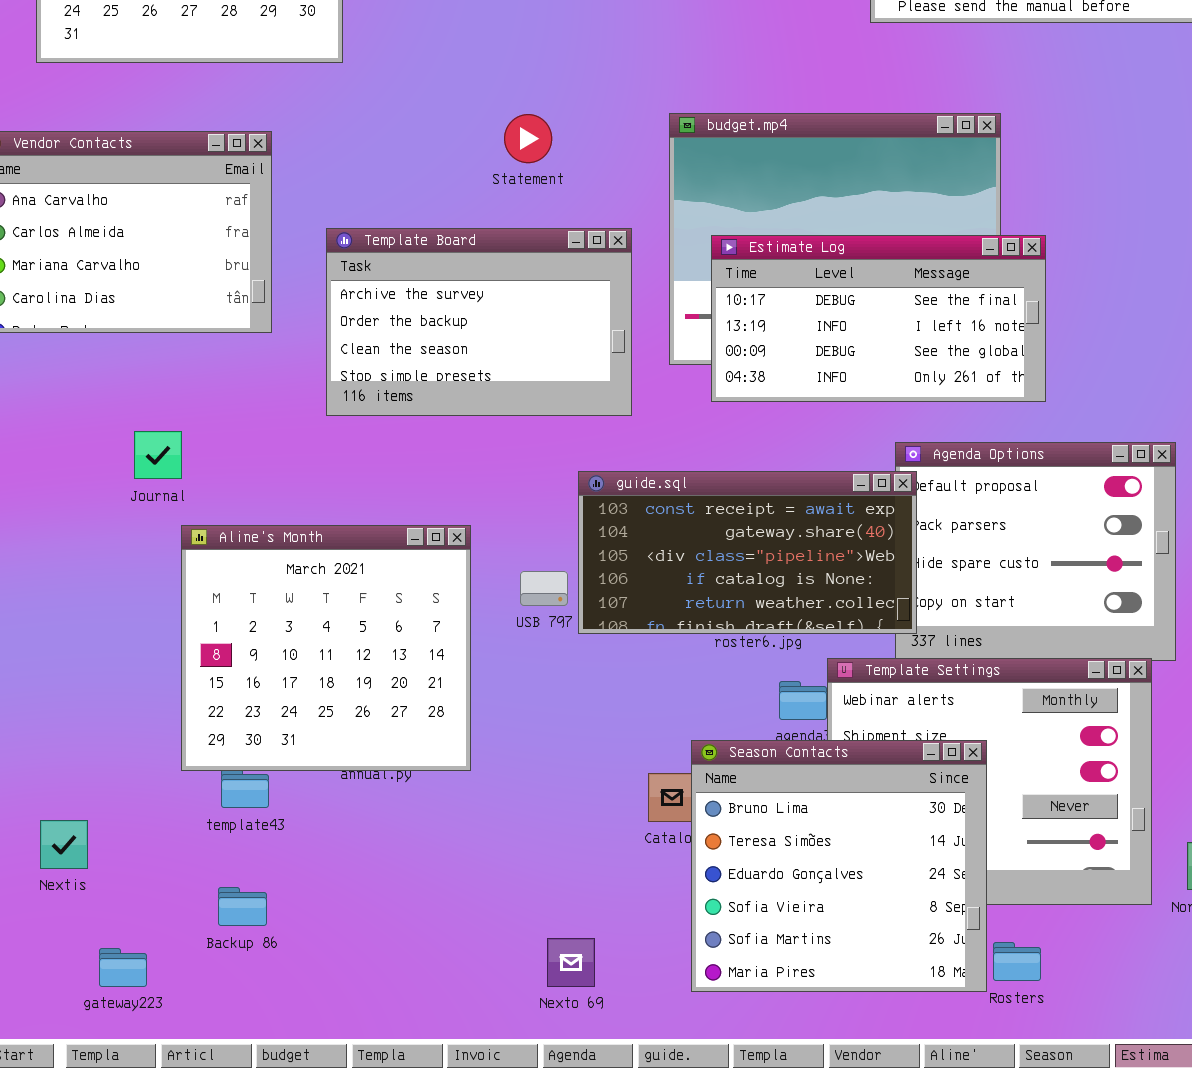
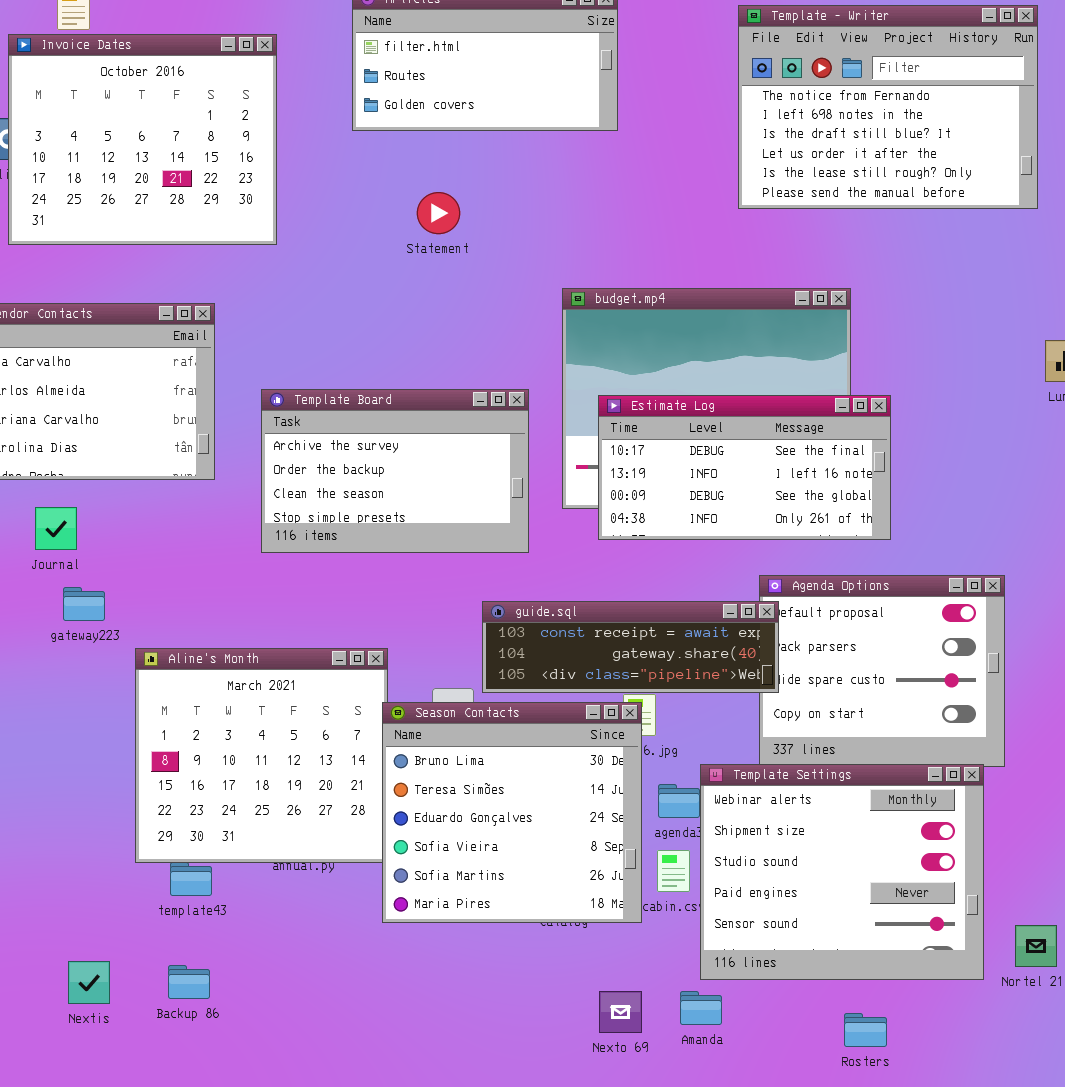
Statement: [504,114,552,163] -> [417,192,460,234], moved
Journal: [134,431,182,479] -> [35,507,77,550], moved
guide.sql: [578,471,917,634] -> [482,601,779,693], resized
Season Contacts: [691,740,987,992] -> [382,702,642,923], moved
Nextis: [40,820,88,869] -> [68,961,110,1004], moved
Nexto 69: [547,938,595,987] -> [599,991,642,1033], moved
gateway223: [99,948,147,987] -> [63,587,105,621], moved

